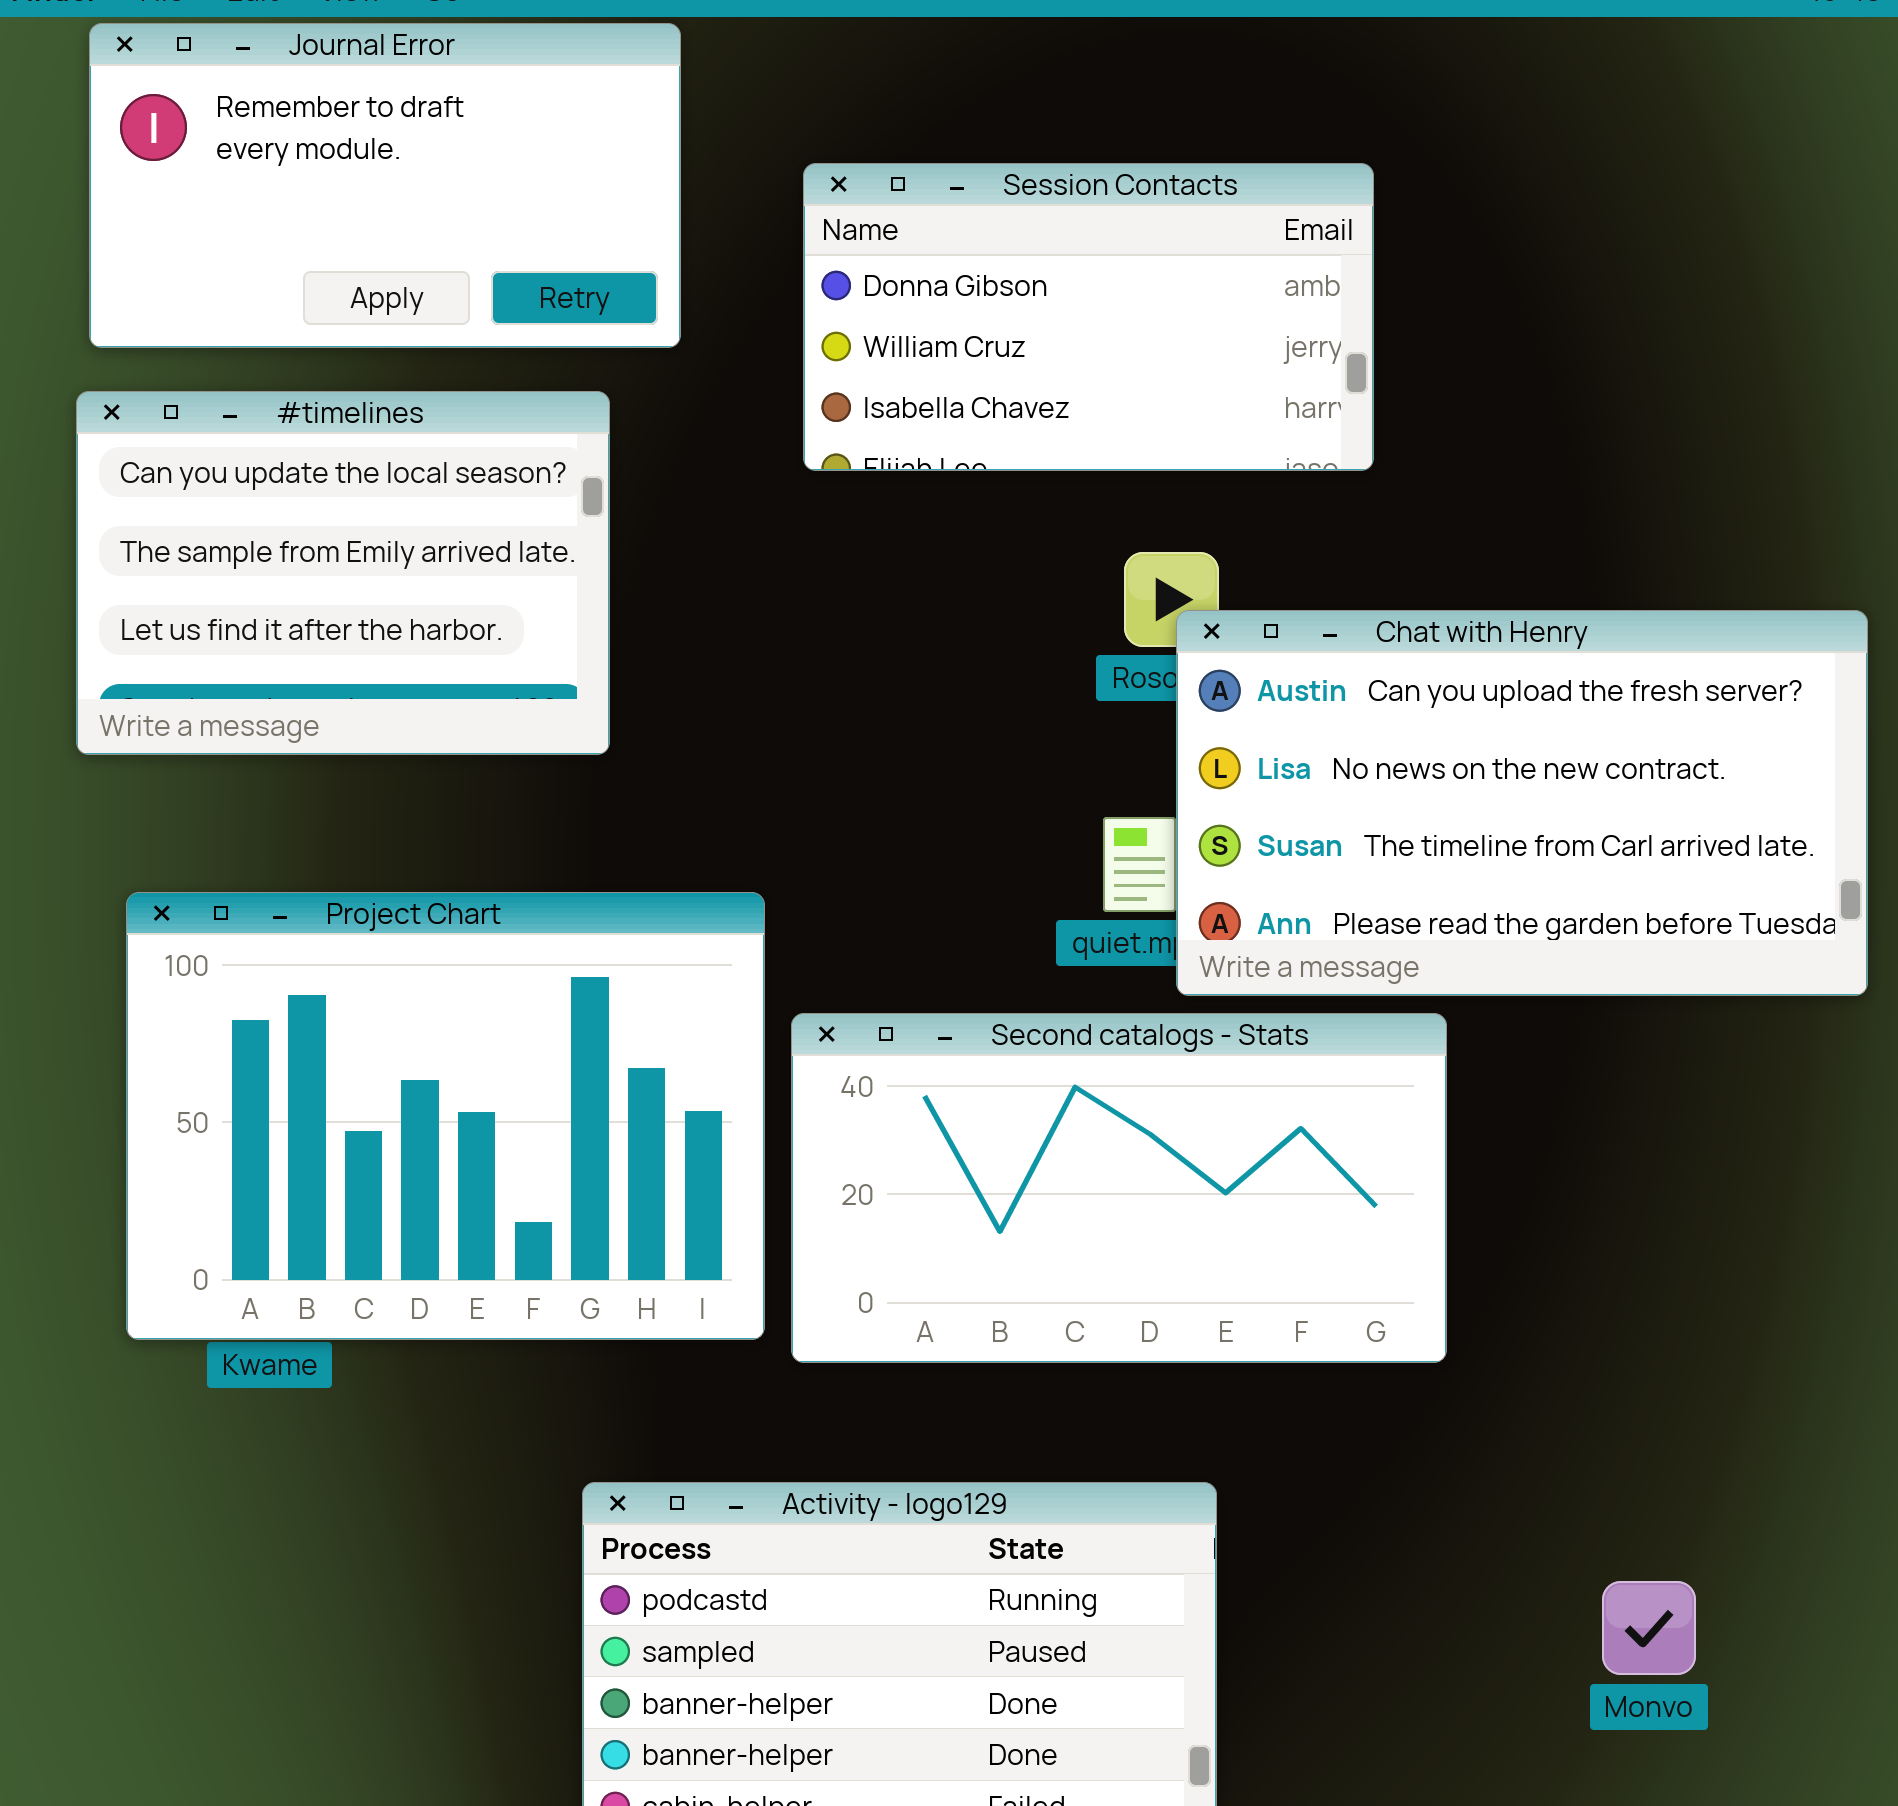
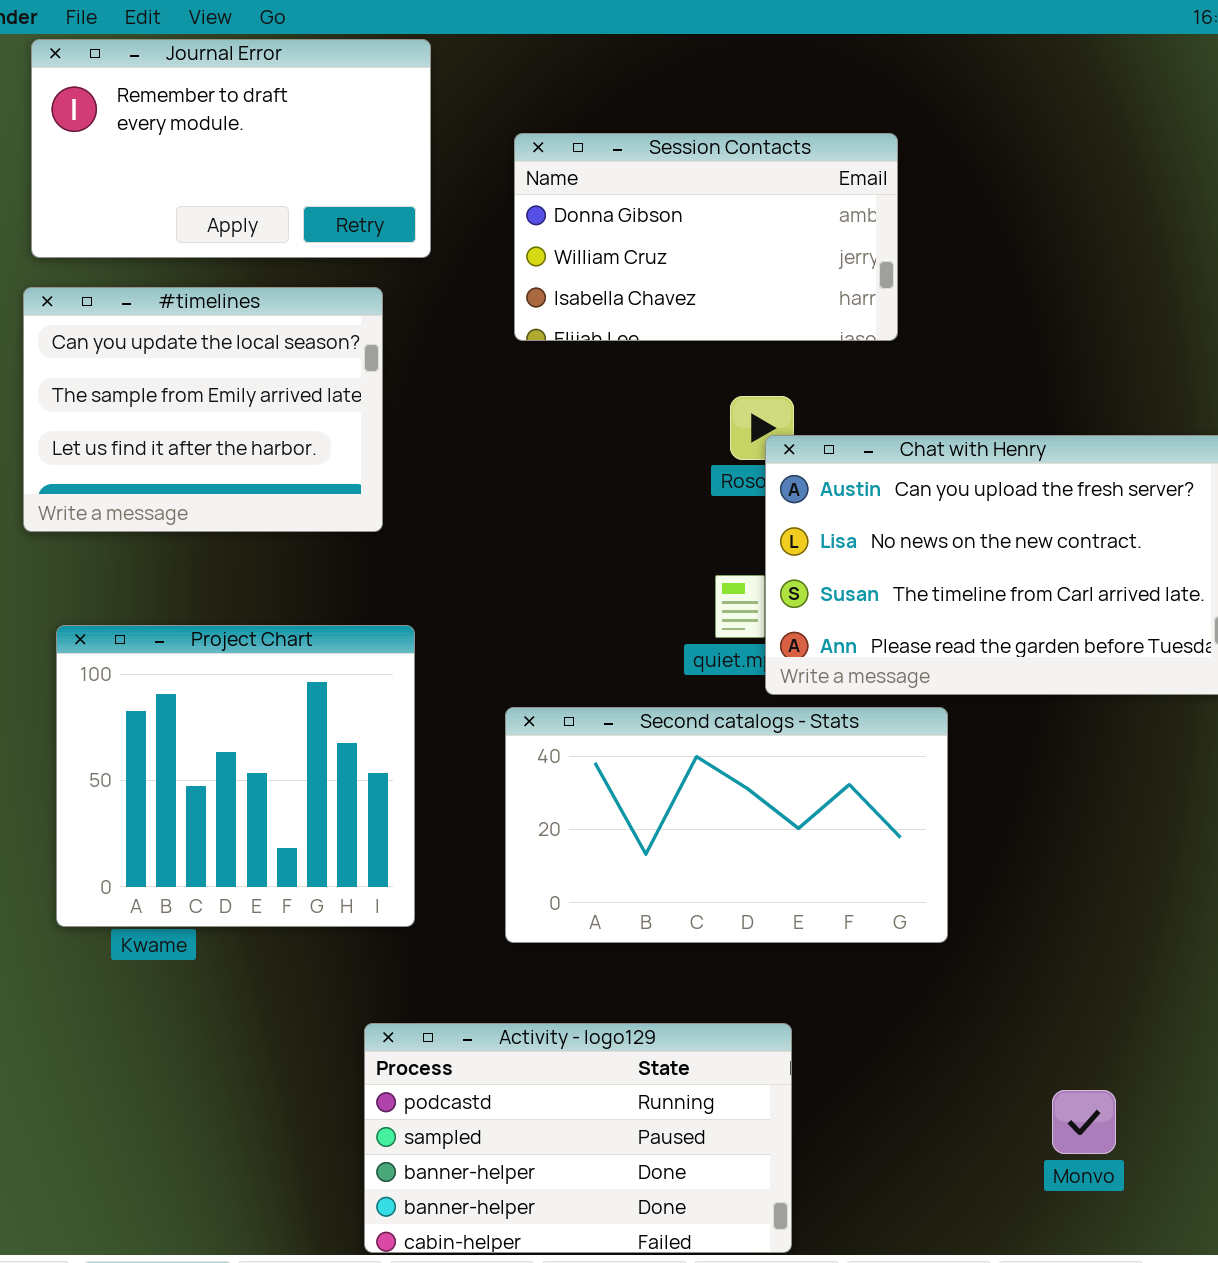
Project Chart: [126,892,765,1340] -> [56,625,415,927], resized

